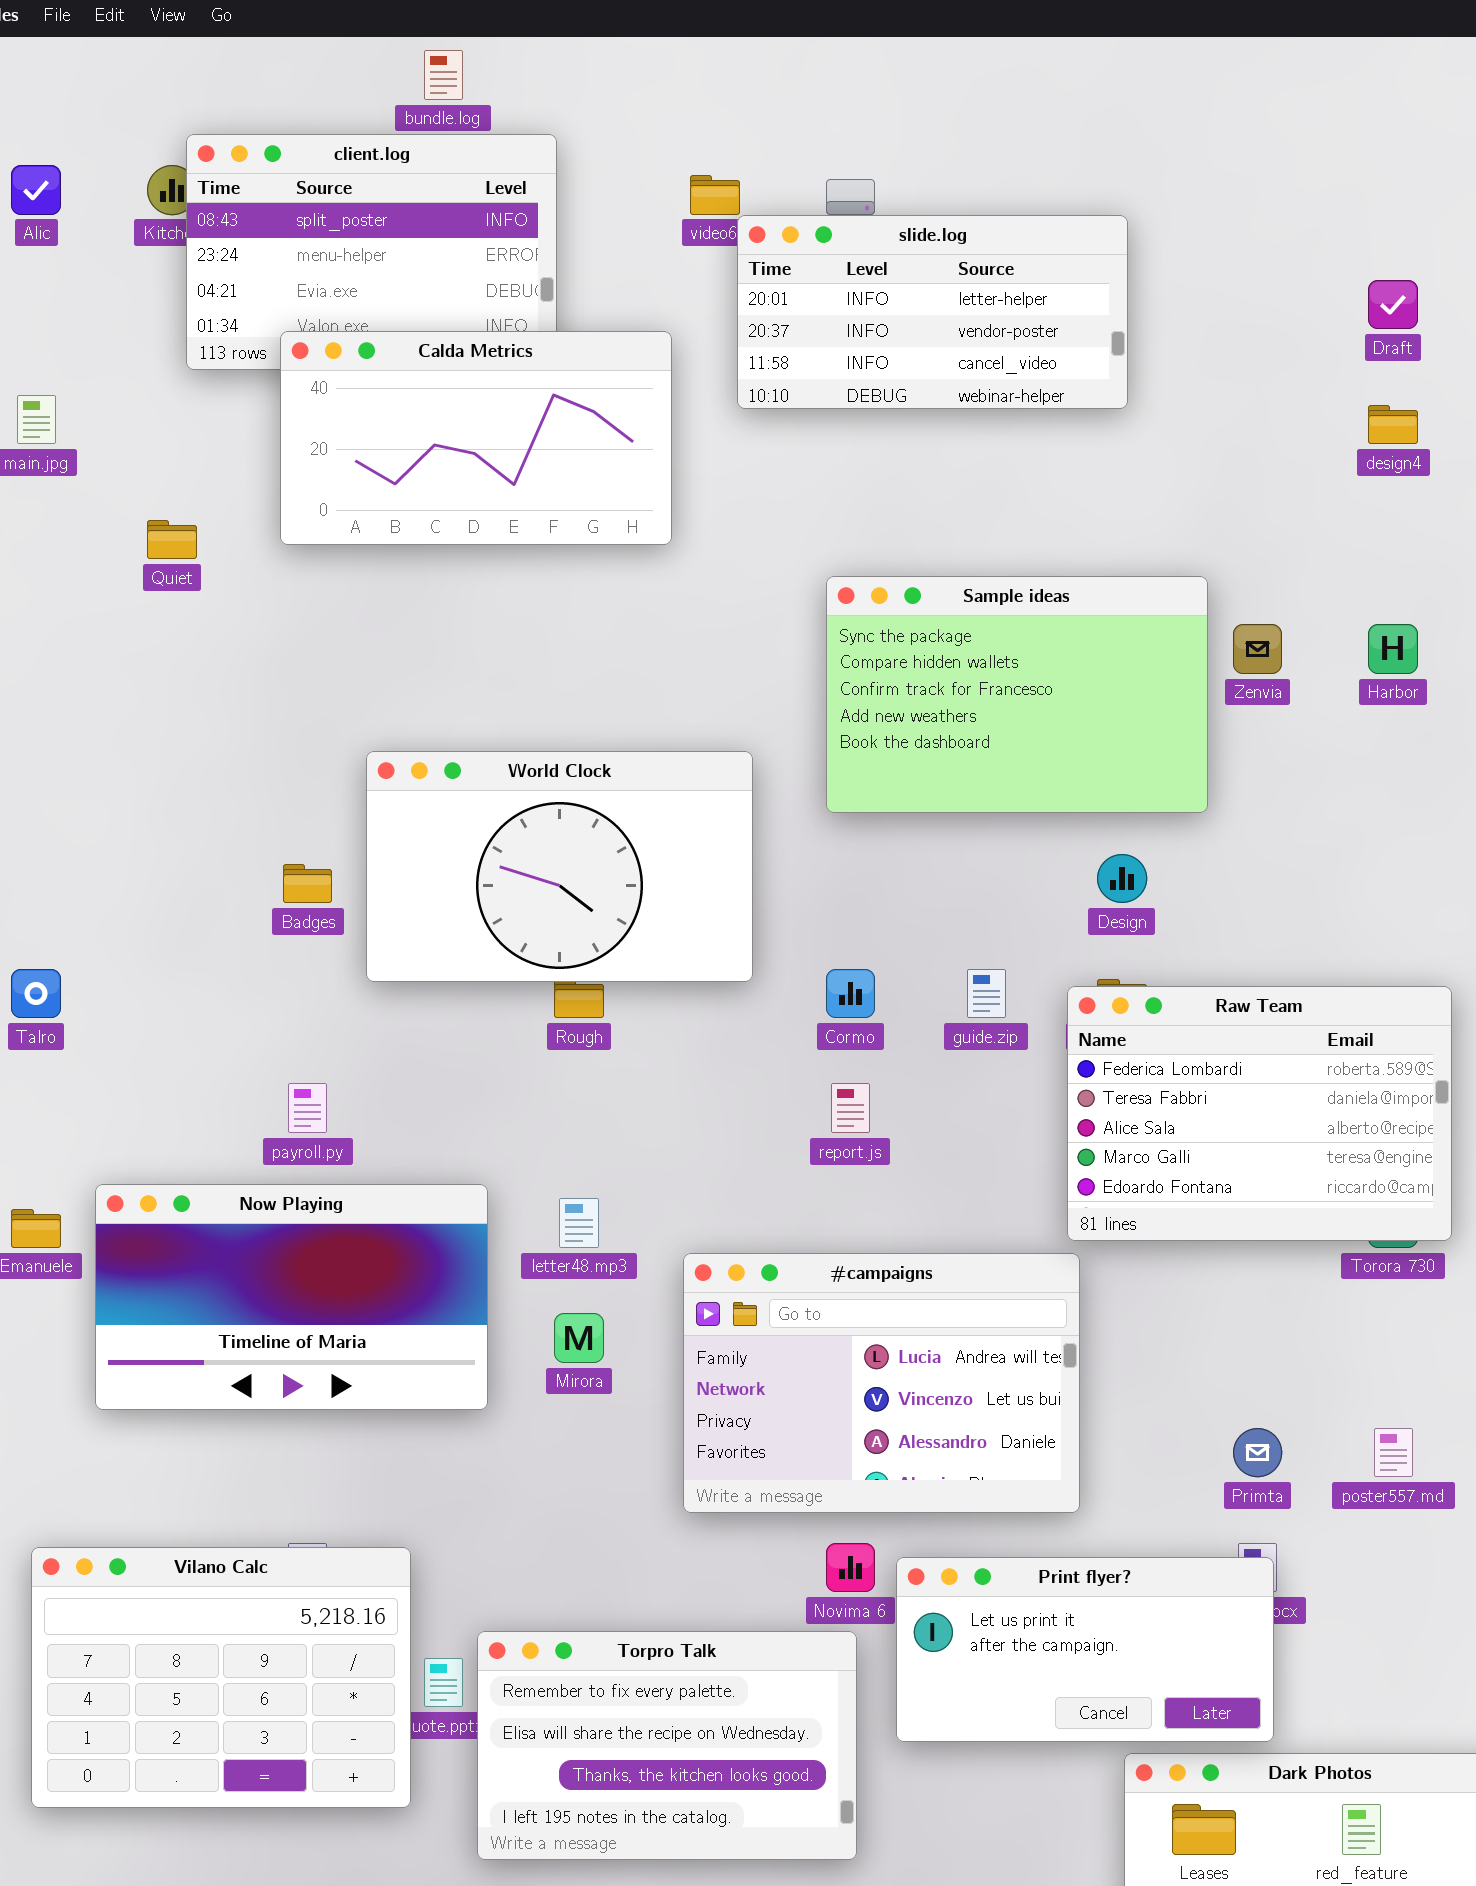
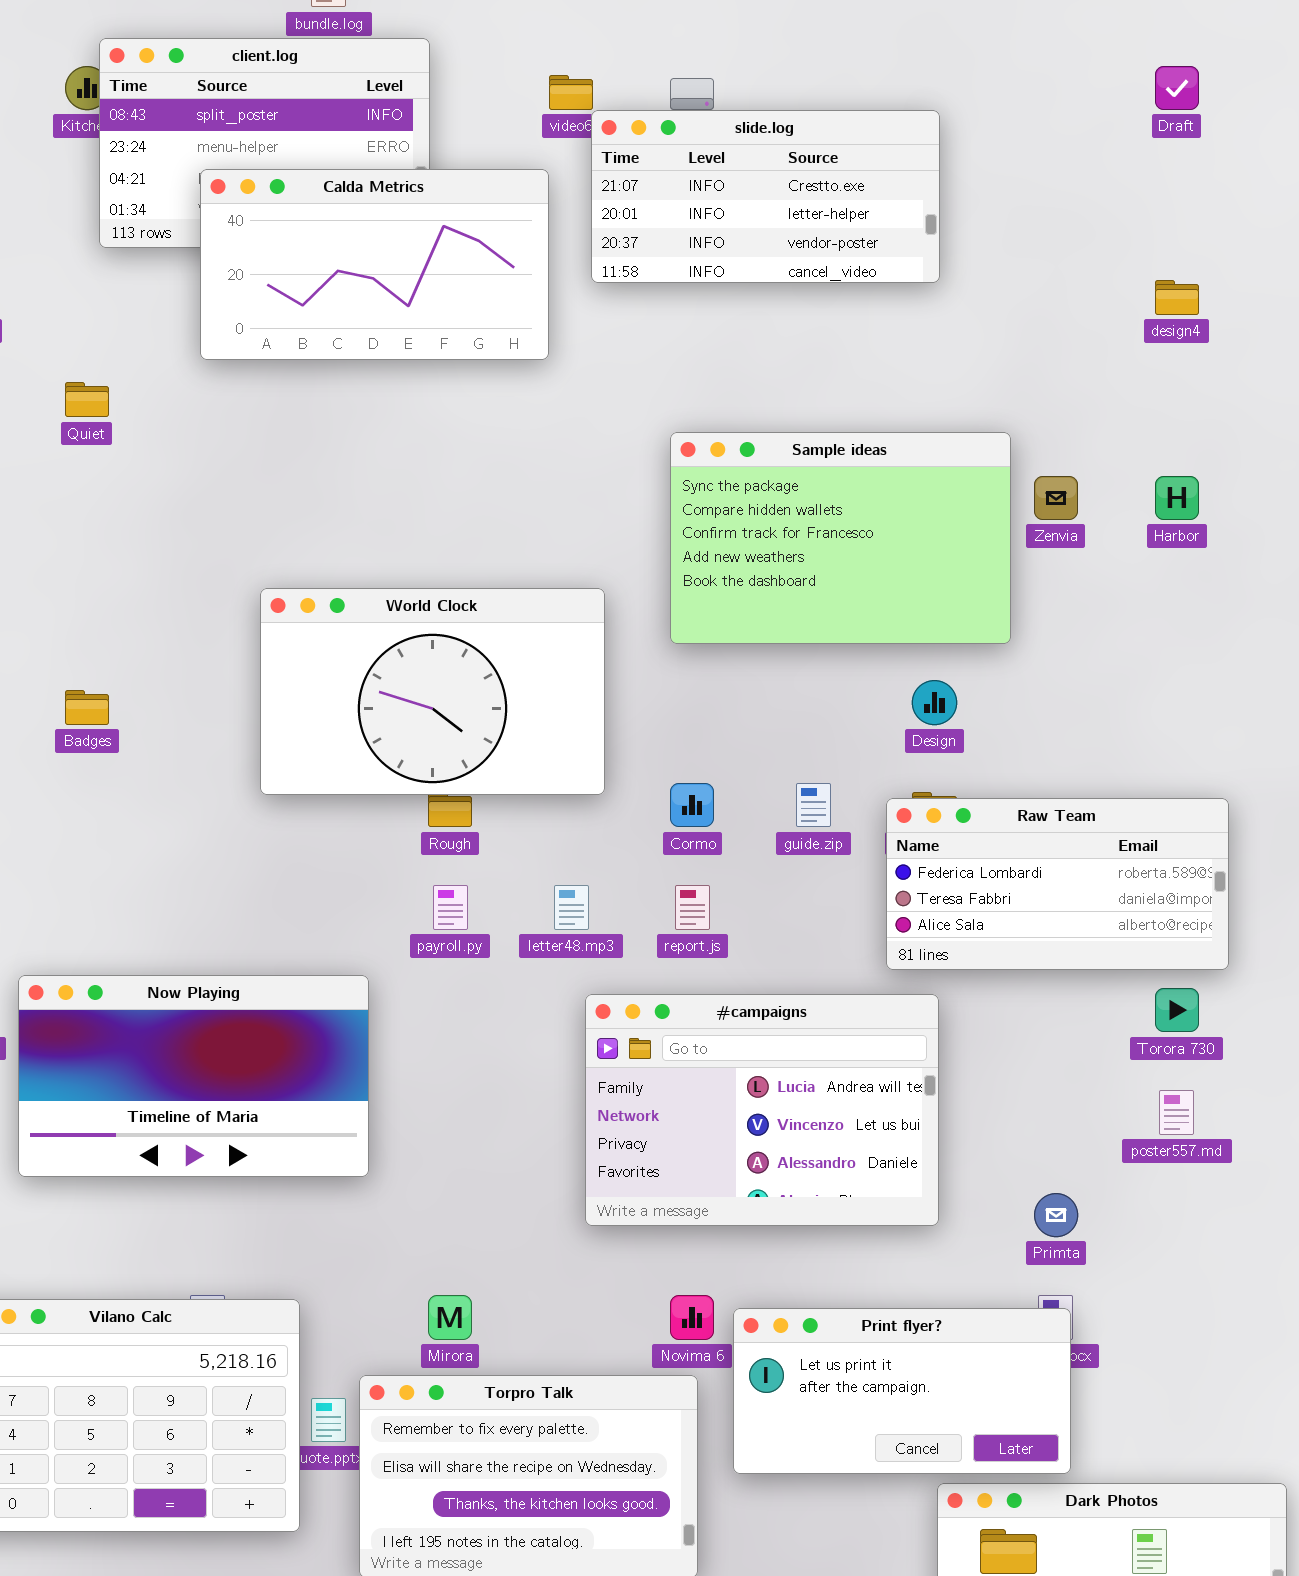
slide.log: [737,215,1128,409] -> [591,110,940,283], scrolled up 1 row
Draft: [1368,280,1418,329] -> [1155,66,1199,110], moved
Calda Metrics: [280,331,672,545] -> [200,169,549,360], moved
Badges: [283,864,332,903] -> [65,690,109,725], moved
Raw Team: [1067,986,1452,1241] -> [886,798,1229,970], resized
payroll.py: [288,1083,327,1133] -> [433,885,468,930], moved
letter48.mp3: [559,1198,599,1248] -> [554,885,589,930], moved
#campaigns: [683,1253,1080,1513] -> [585,994,939,1226], moved
Mirora: [554,1313,604,1363] -> [428,1295,472,1340], moved
poster557.md: [1374,1428,1413,1477] -> [1159,1090,1194,1135], moved

